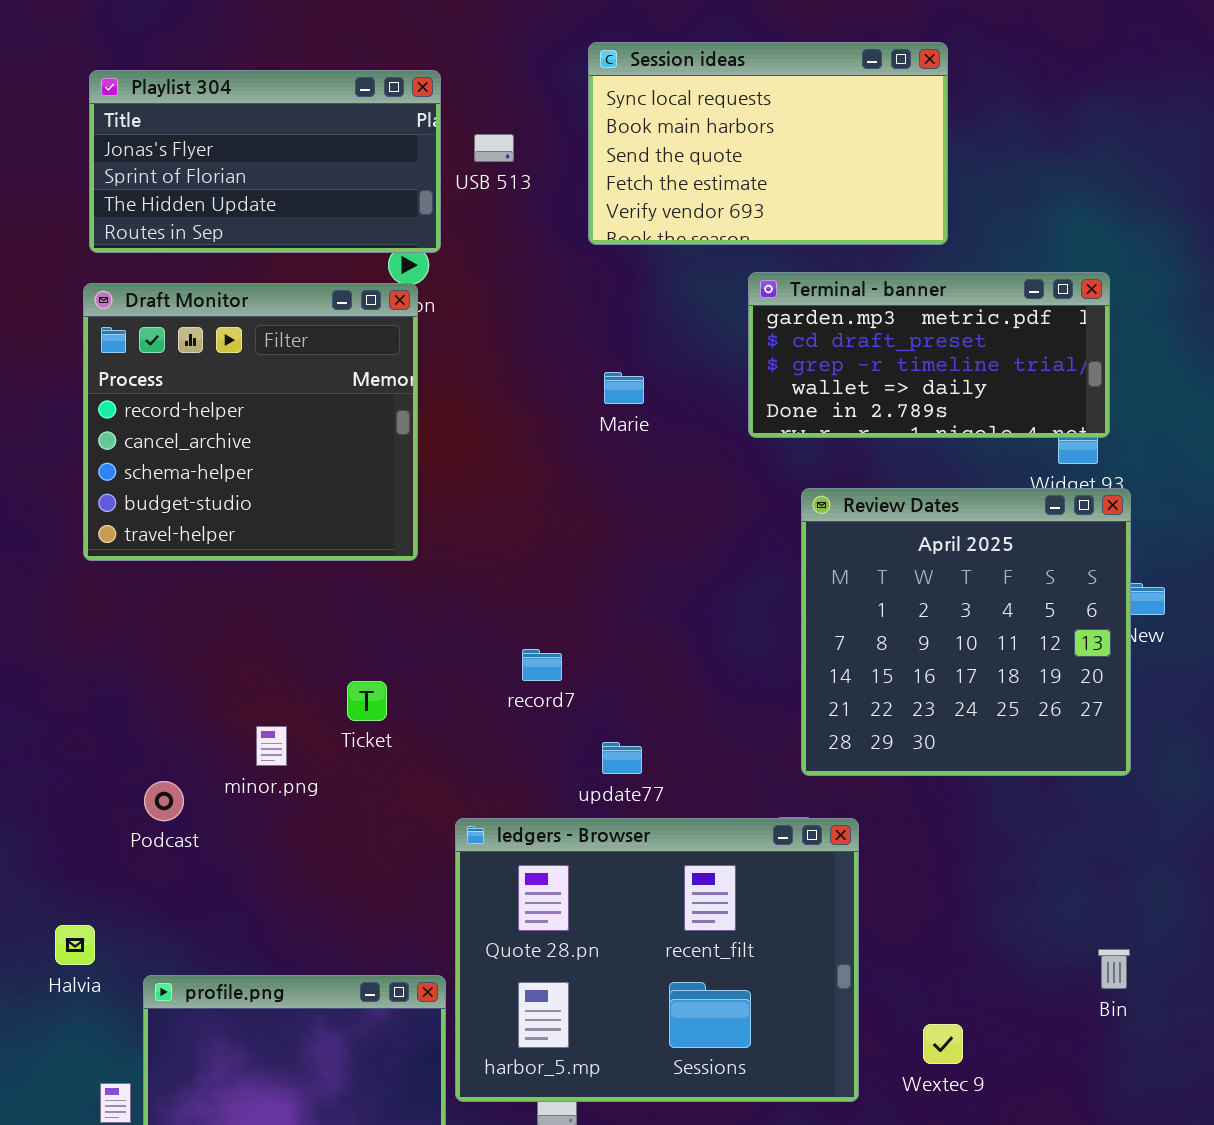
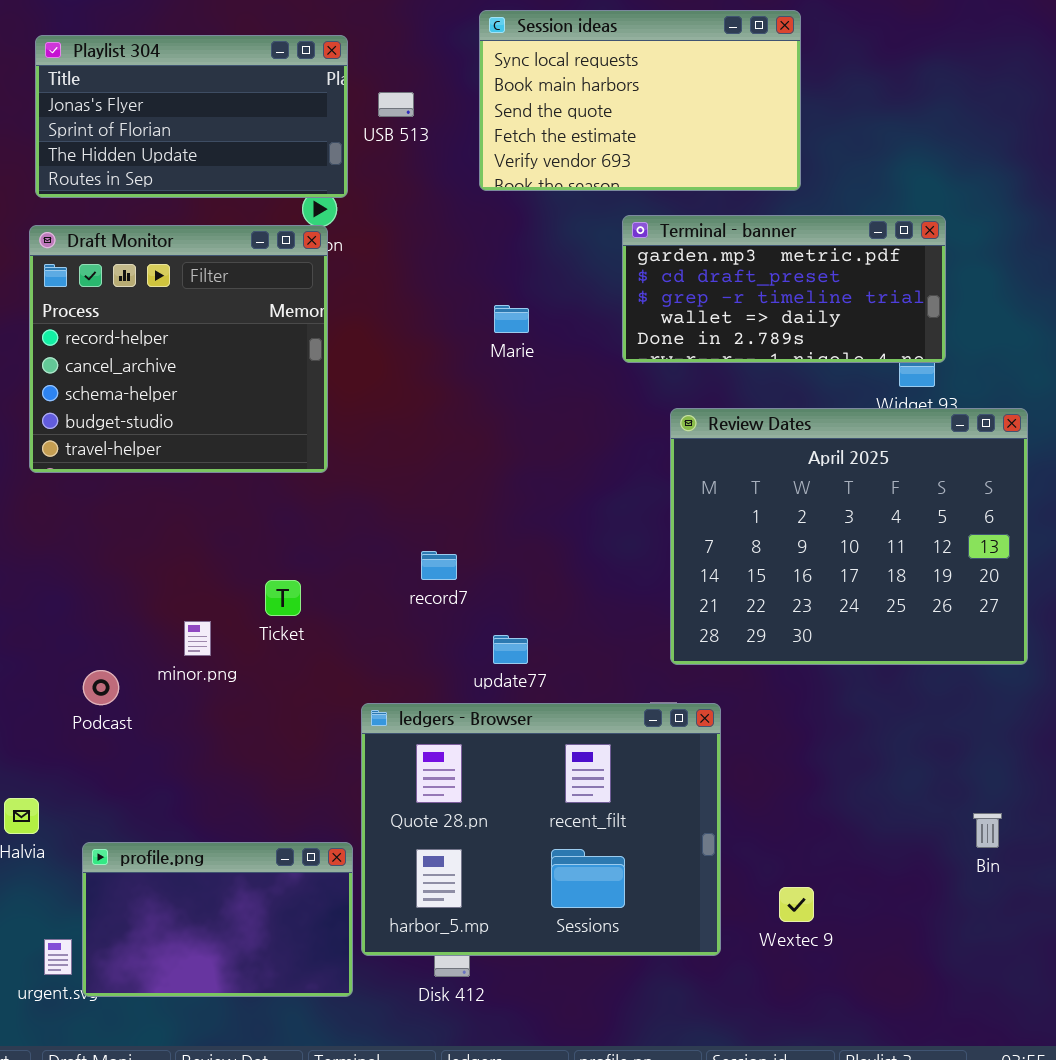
Review Dates: [801,488,1131,776] -> [670,408,1028,665], resized
Bin: [1098,949,1130,989] -> [973,813,1002,848], moved

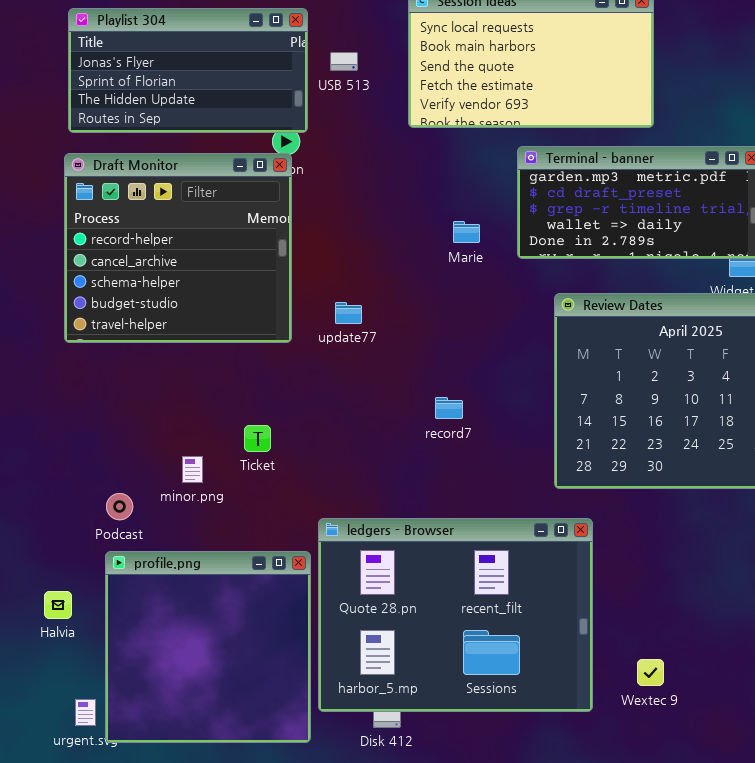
Marie: [494,305,529,333] -> [453,221,480,243], moved
record7: [421,551,457,580] -> [435,397,463,419], moved
update77: [493,635,528,664] -> [335,302,362,324], moved
profile.png: [82,842,353,997] -> [105,551,311,743], resized

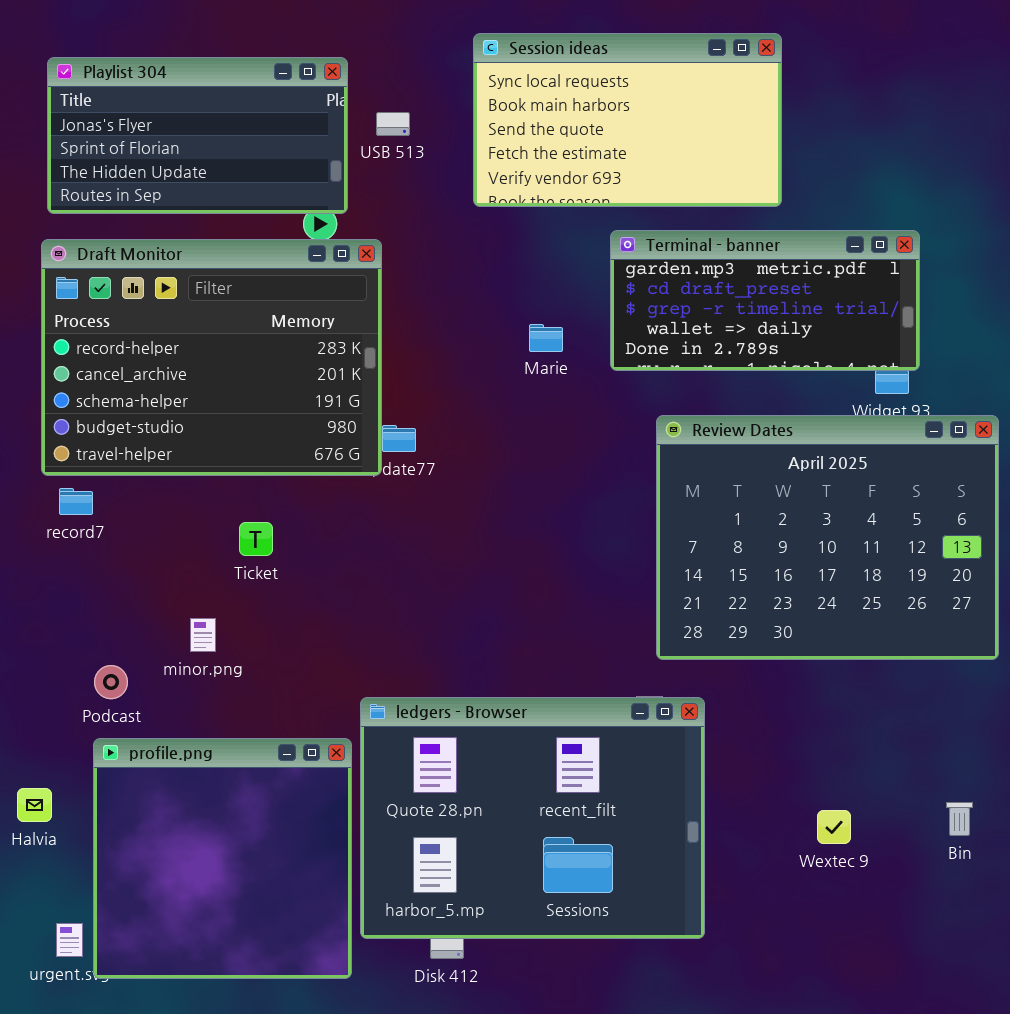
Draft Monitor: [64,153,292,343] -> [41,239,382,476], resized
record7: [435,397,463,419] -> [59,488,93,515], moved
Ticket: [244,425,271,452] -> [239,522,273,556], moved
Wextec 9: [637,659,664,686] -> [817,810,851,844], moved

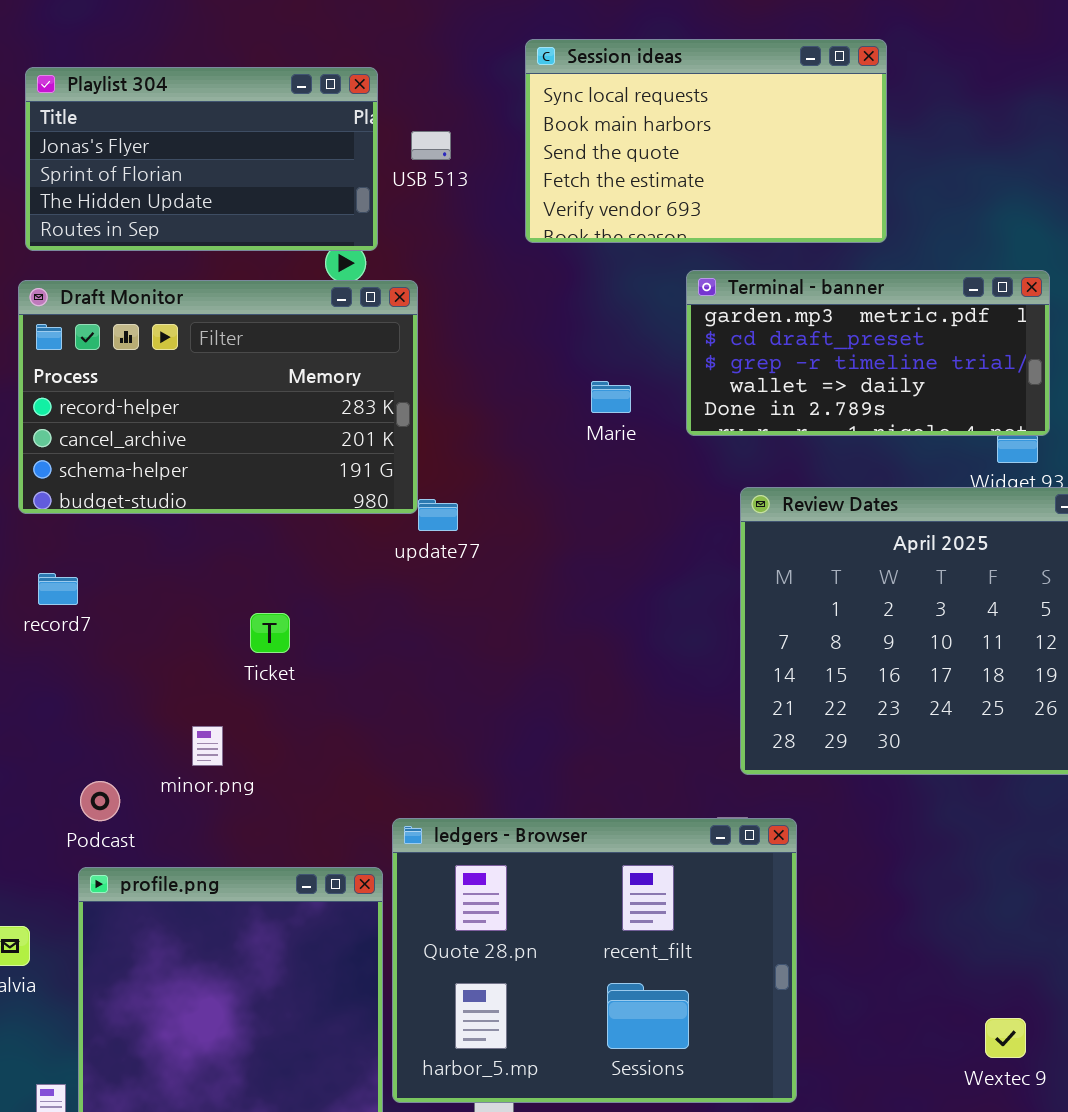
Draft Monitor: [41,239,382,476] -> [18,280,418,514], resized
Wextec 9: [817,810,851,844] -> [985,1018,1026,1058], moved

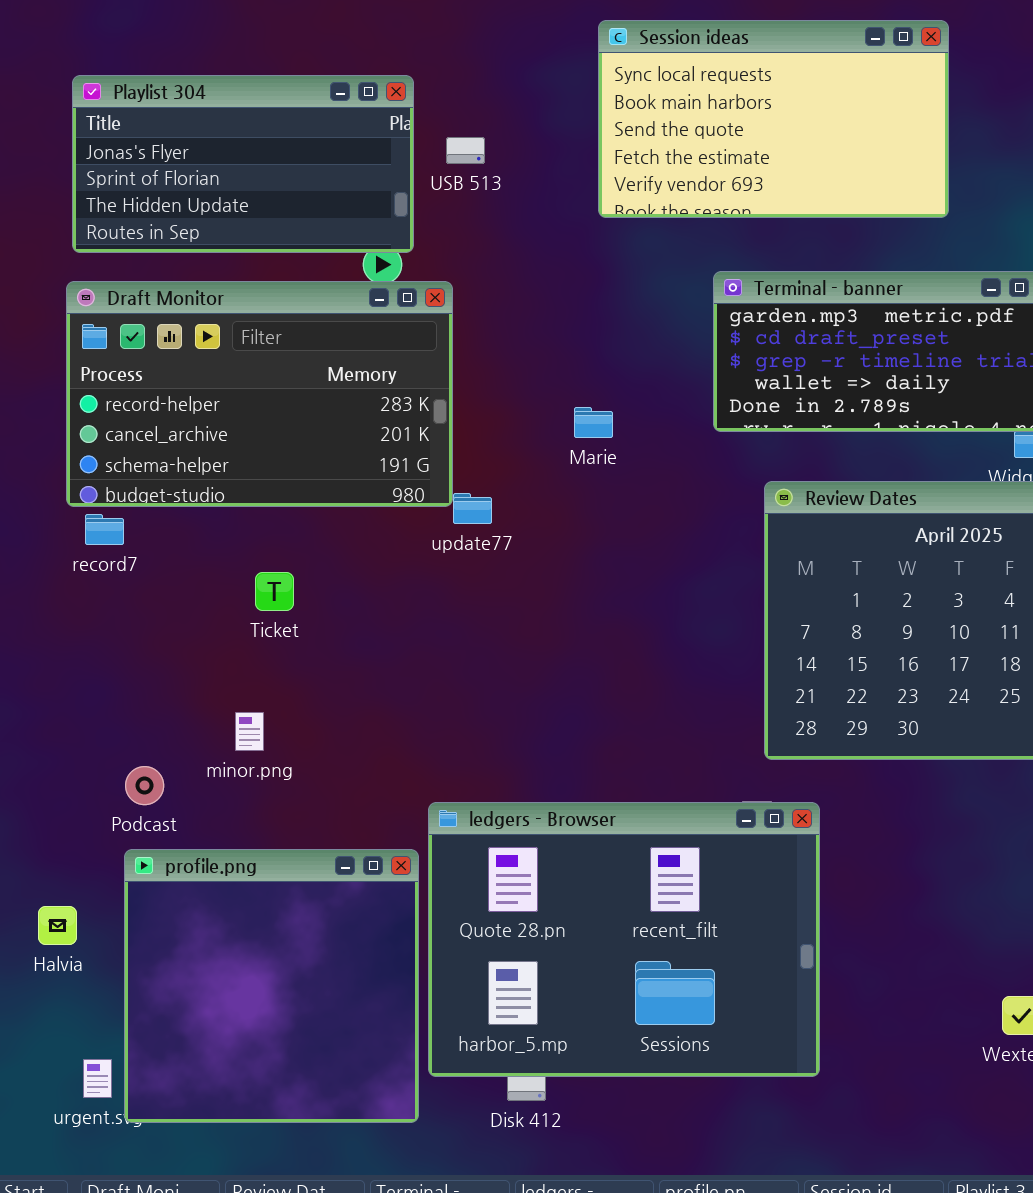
Session ideas: [525,39,887,243] -> [598,20,949,218], moved
Marie: [591,381,631,413] -> [574,407,613,438], moved
record7: [38,573,78,605] -> [85,514,124,545], moved
Ticket: [250,613,290,653] -> [255,572,294,611], moved

